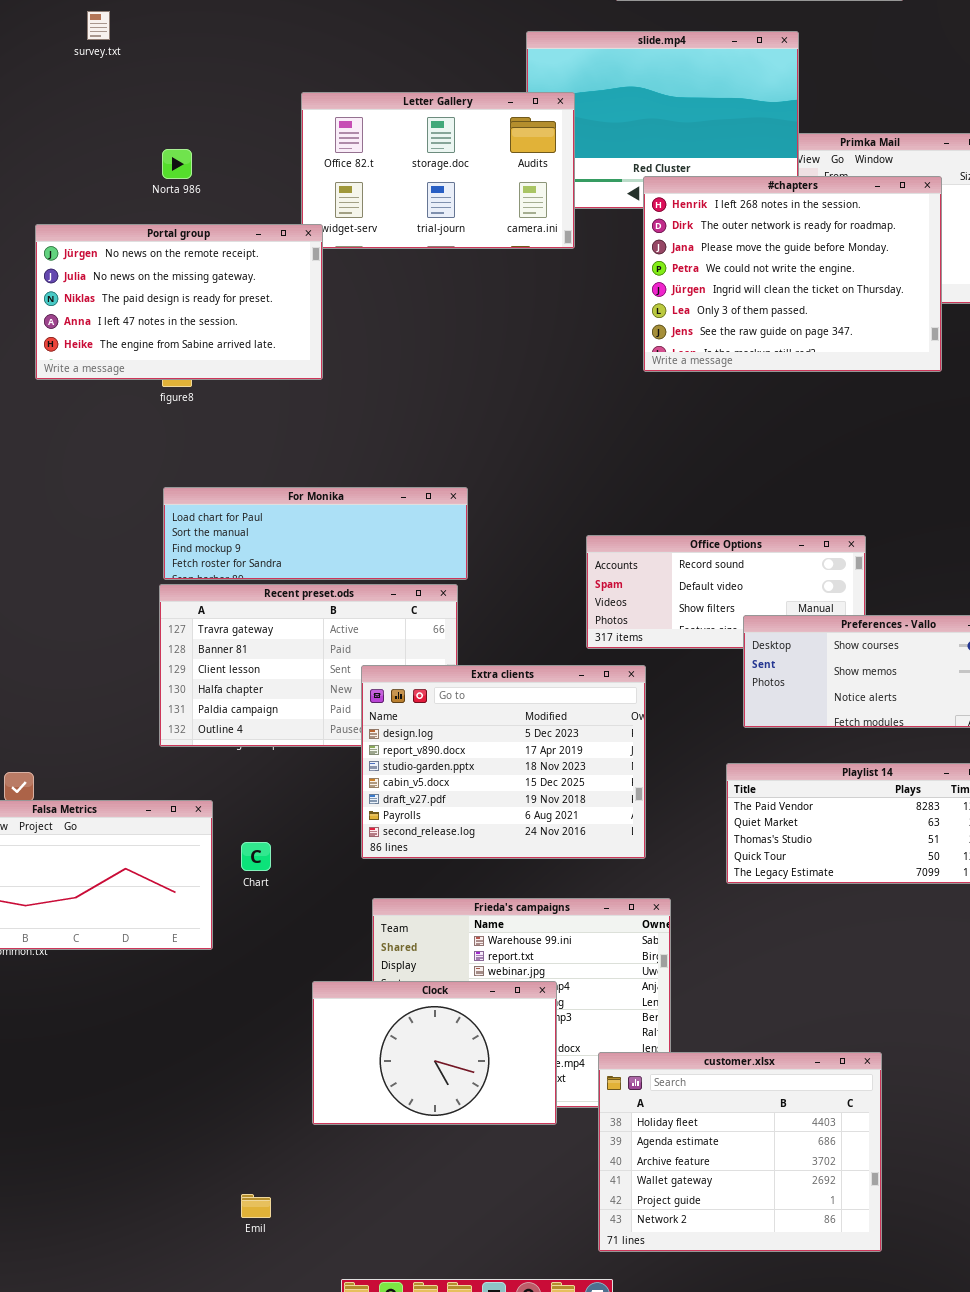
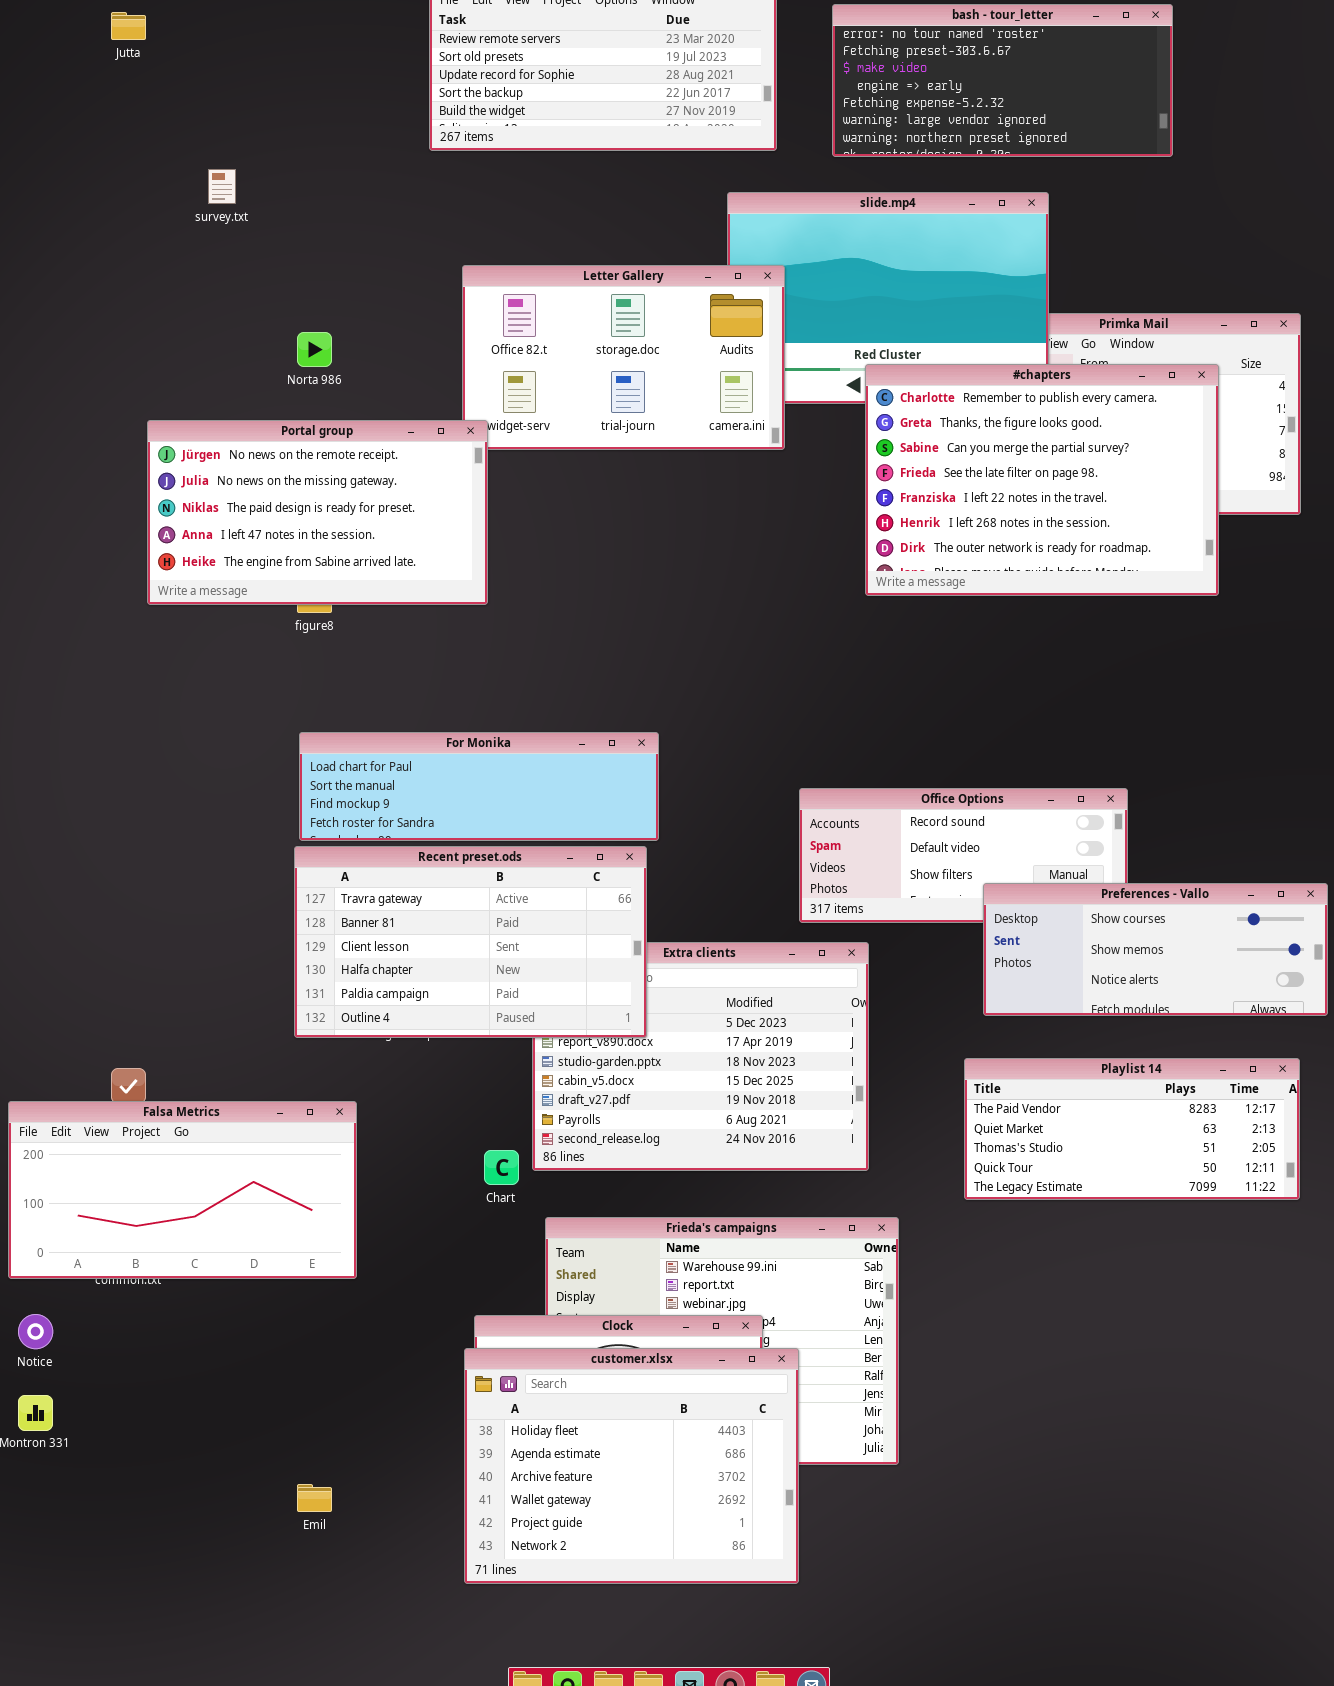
#chapters: [643,176,942,372] -> [865,364,1219,596], scrolled up 5 rows
Recent preset.ods: [159,584,458,747] -> [294,846,647,1038], raised
Chart: [241,842,271,871] -> [484,1150,519,1185], moved
customer.xlsx: [598,1052,882,1252] -> [464,1348,799,1584], moved
Emil: [241,1194,271,1218] -> [297,1484,332,1512], moved

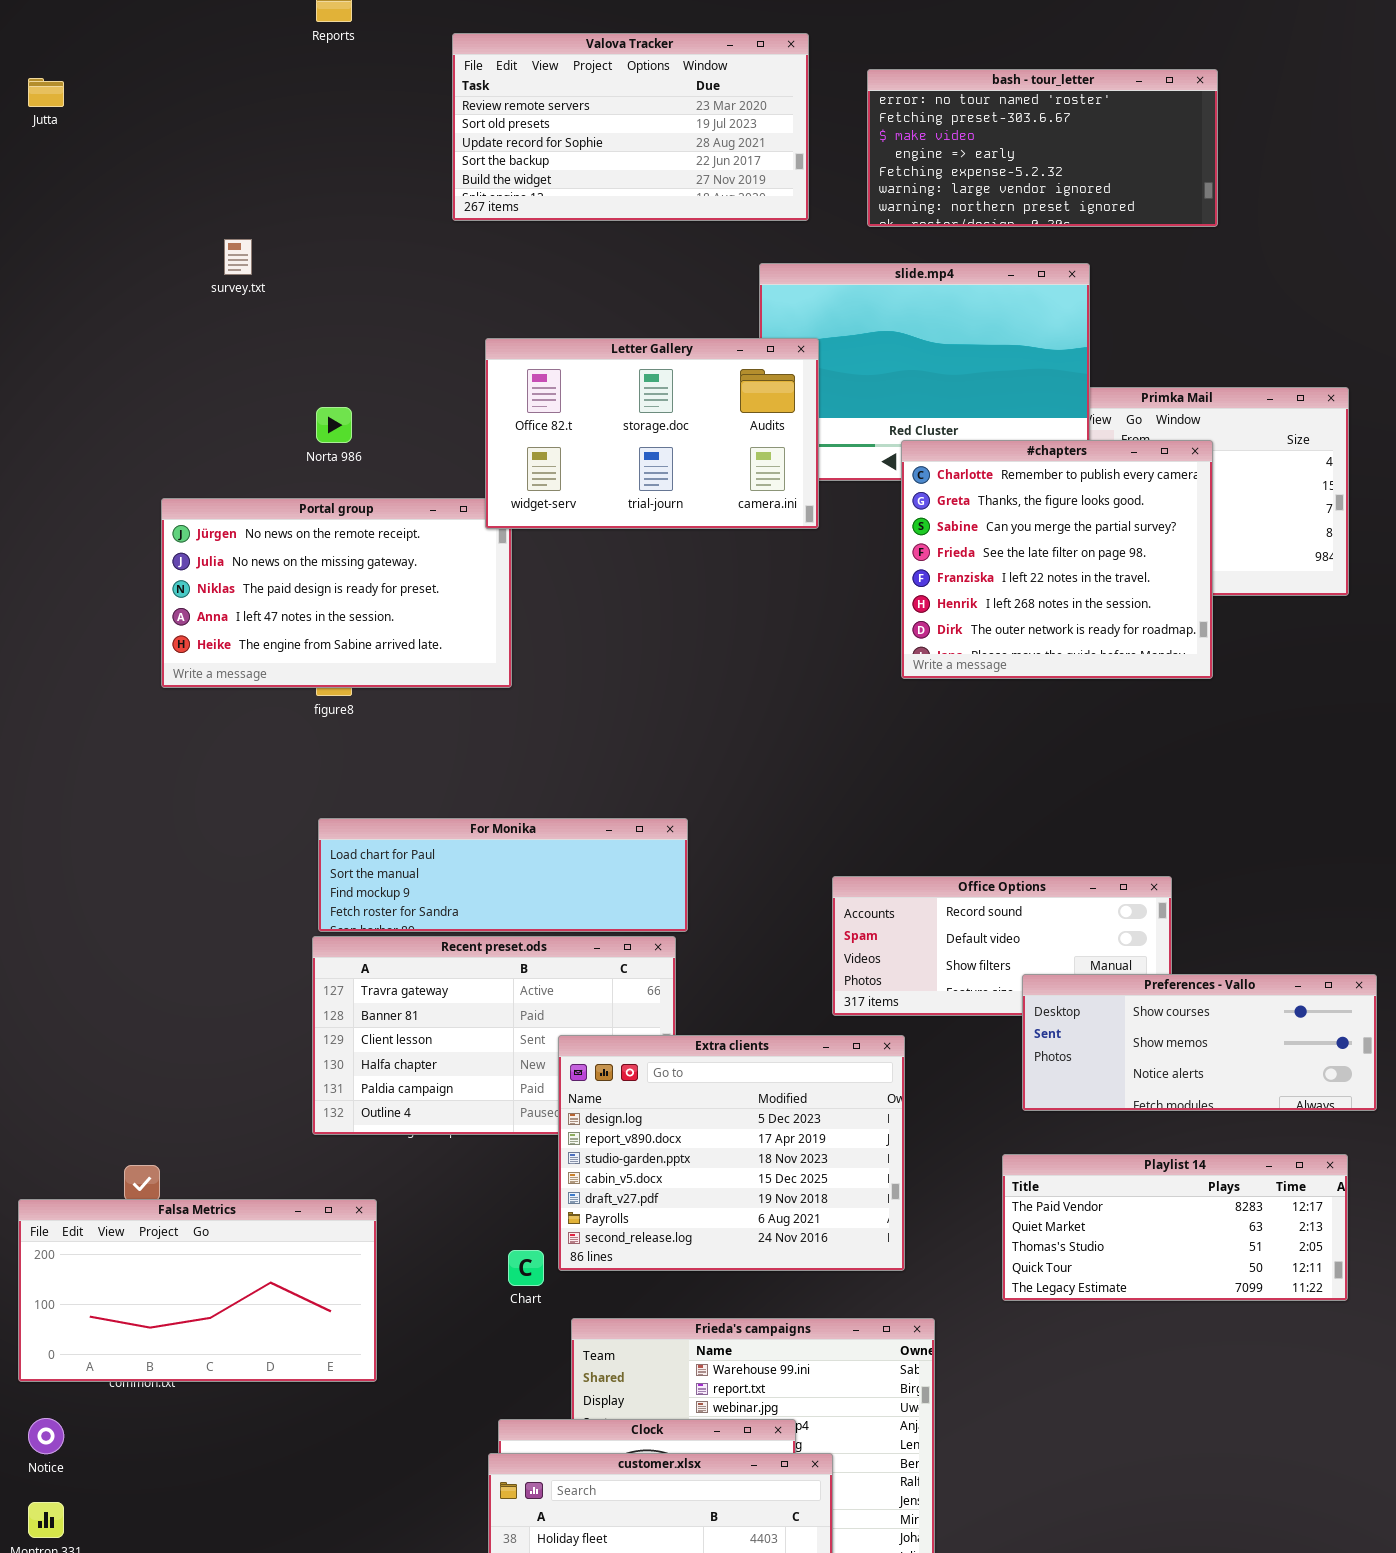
Jutta: [111,12,146,40] -> [28,78,64,107], moved
Letter Gallery: [462,265,785,450] -> [485,338,819,529], raised
#chapters: [865,364,1219,596] -> [901,440,1213,679], resized
Extra clients: [532,942,869,1171] -> [558,1035,905,1271], raised

